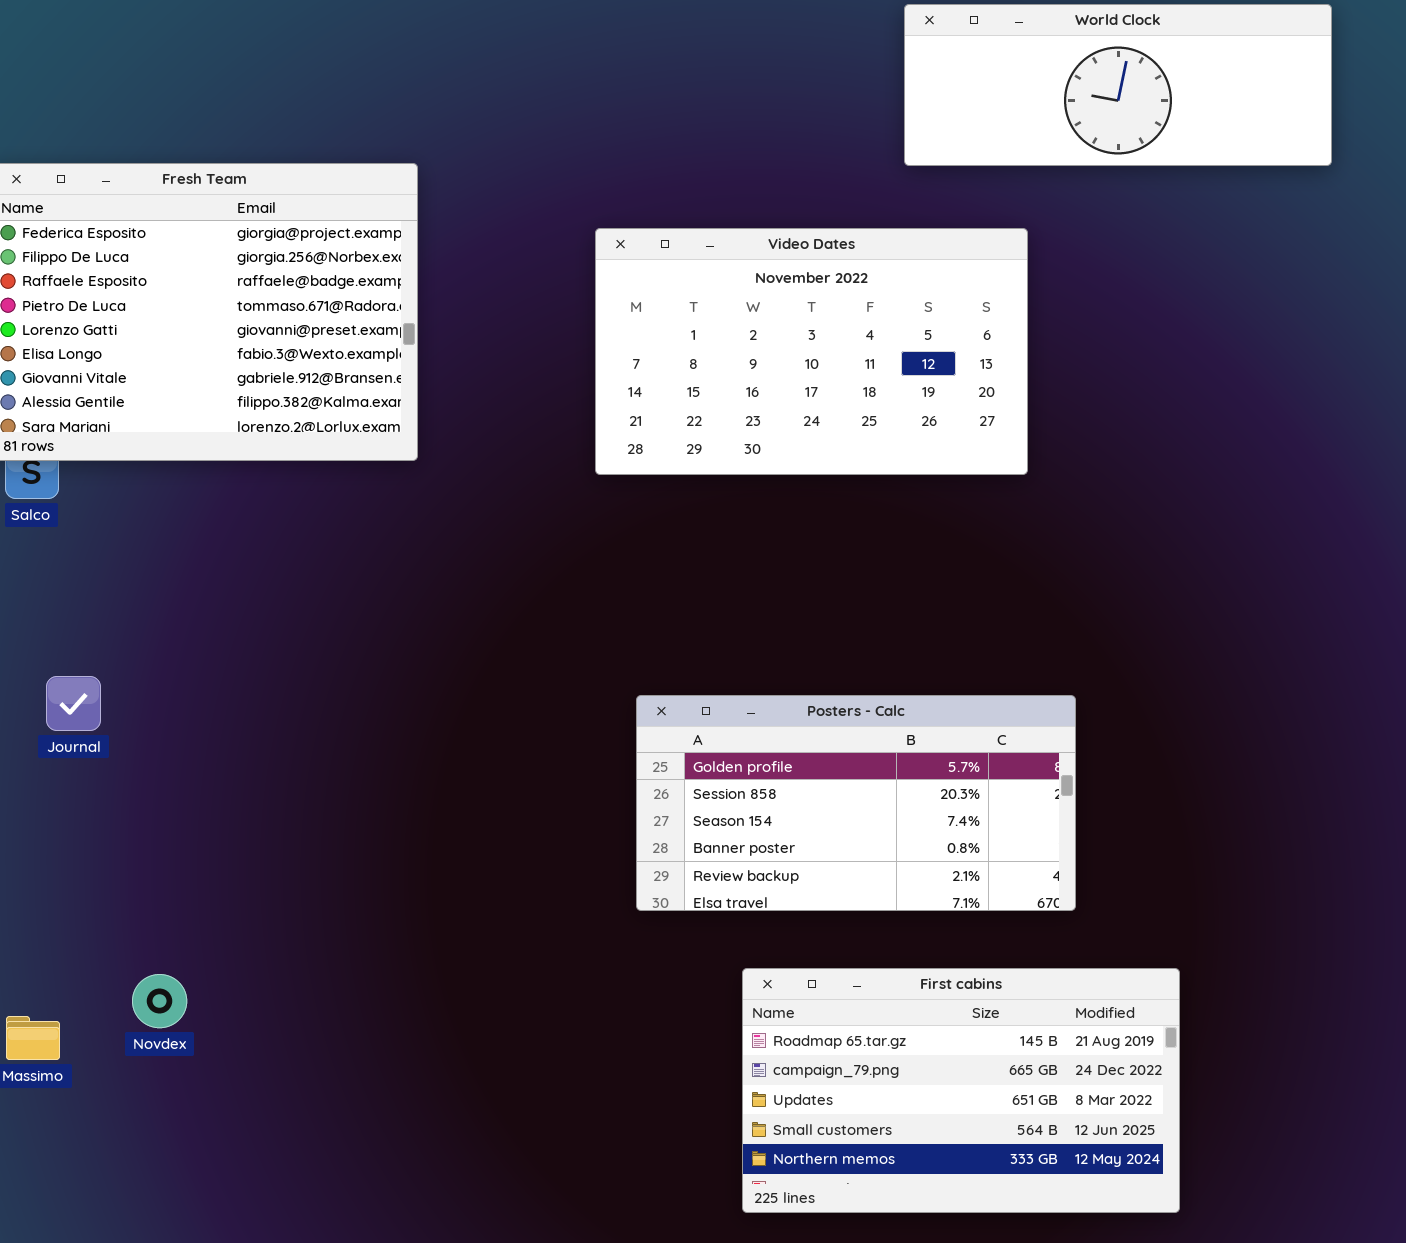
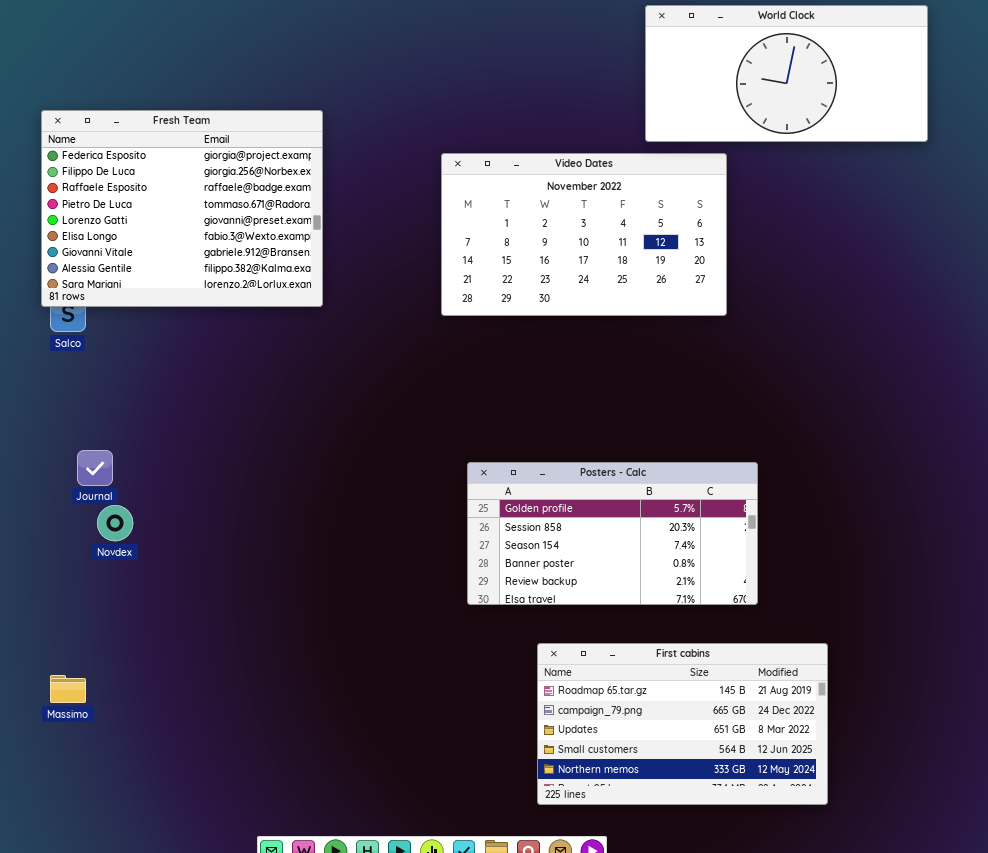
World Clock: [904,4,1332,166] -> [645,5,928,142], resized
Novdex: [132,974,187,1028] -> [97,505,133,541], moved

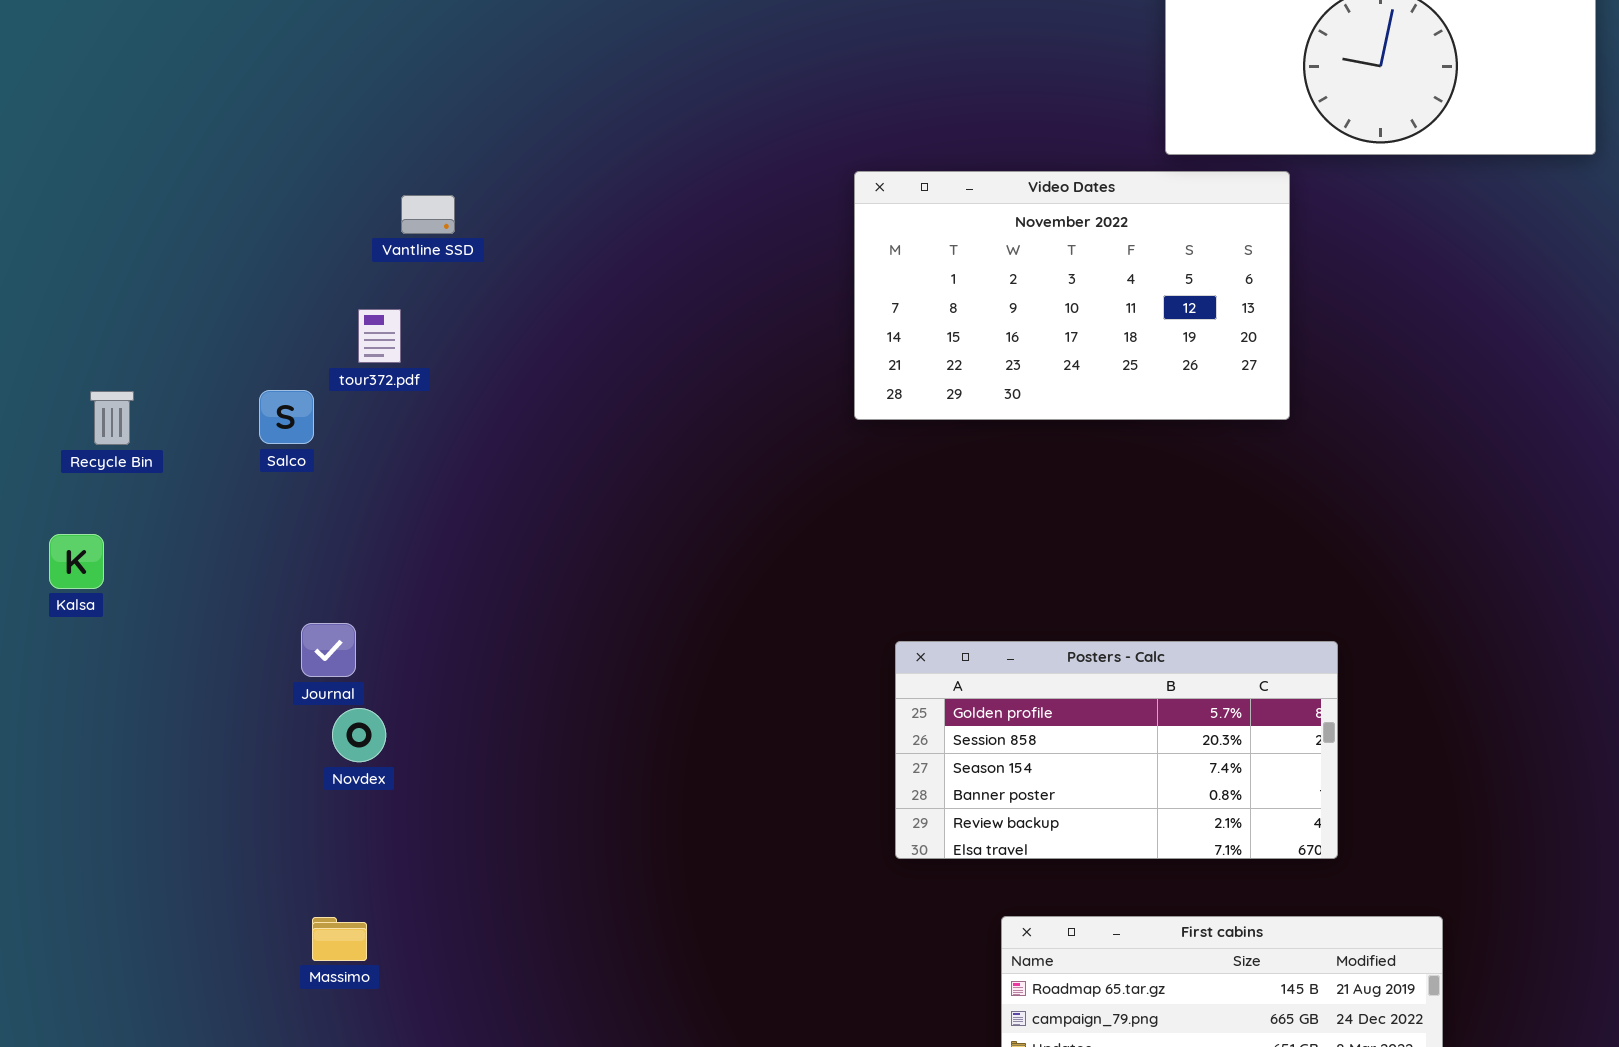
Fresh Team: [41,110,323,307] -> none, closed
Massimo: [50,675,86,703] -> [312,917,367,961], moved

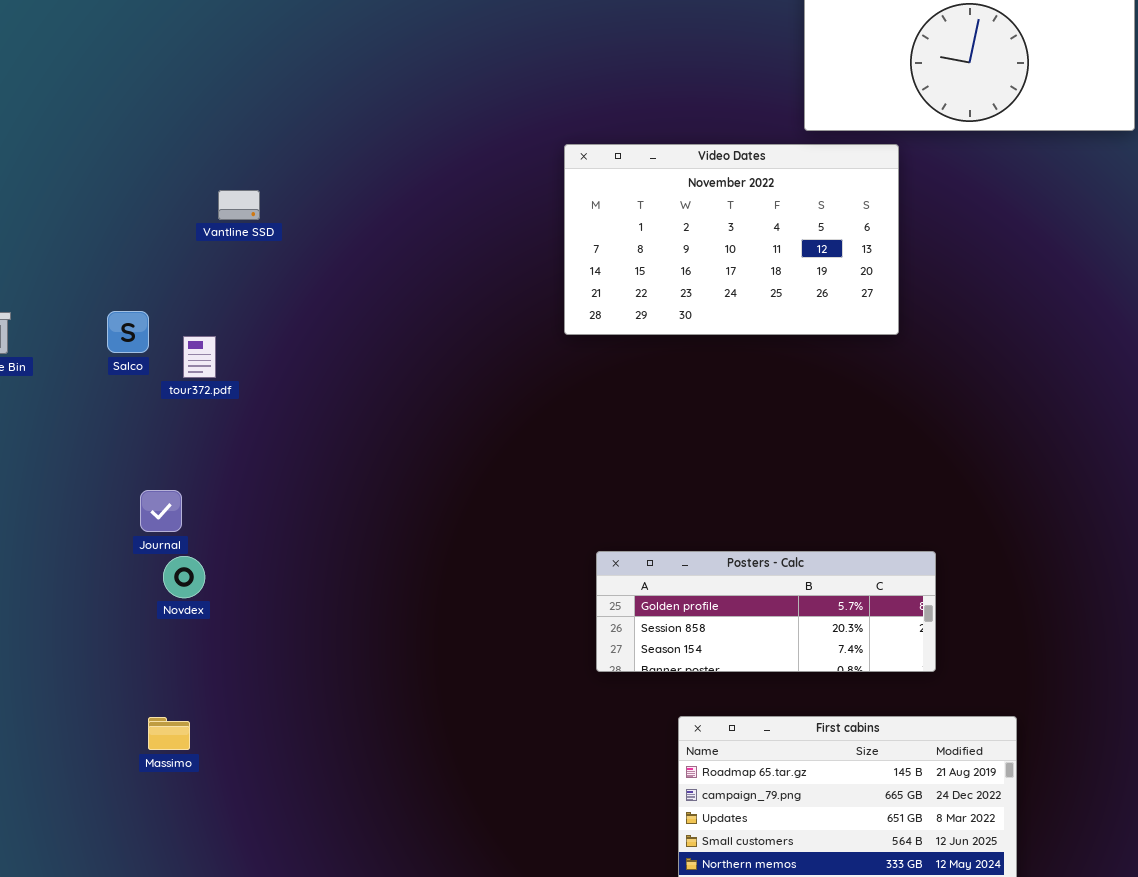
Vantline SSD: [401,195,455,234] -> [218,190,260,220], moved
tour372.pdf: [358,309,401,363] -> [183,336,216,378], moved
Posters - Calc: [895,641,1338,859] -> [596,551,936,672], resized

